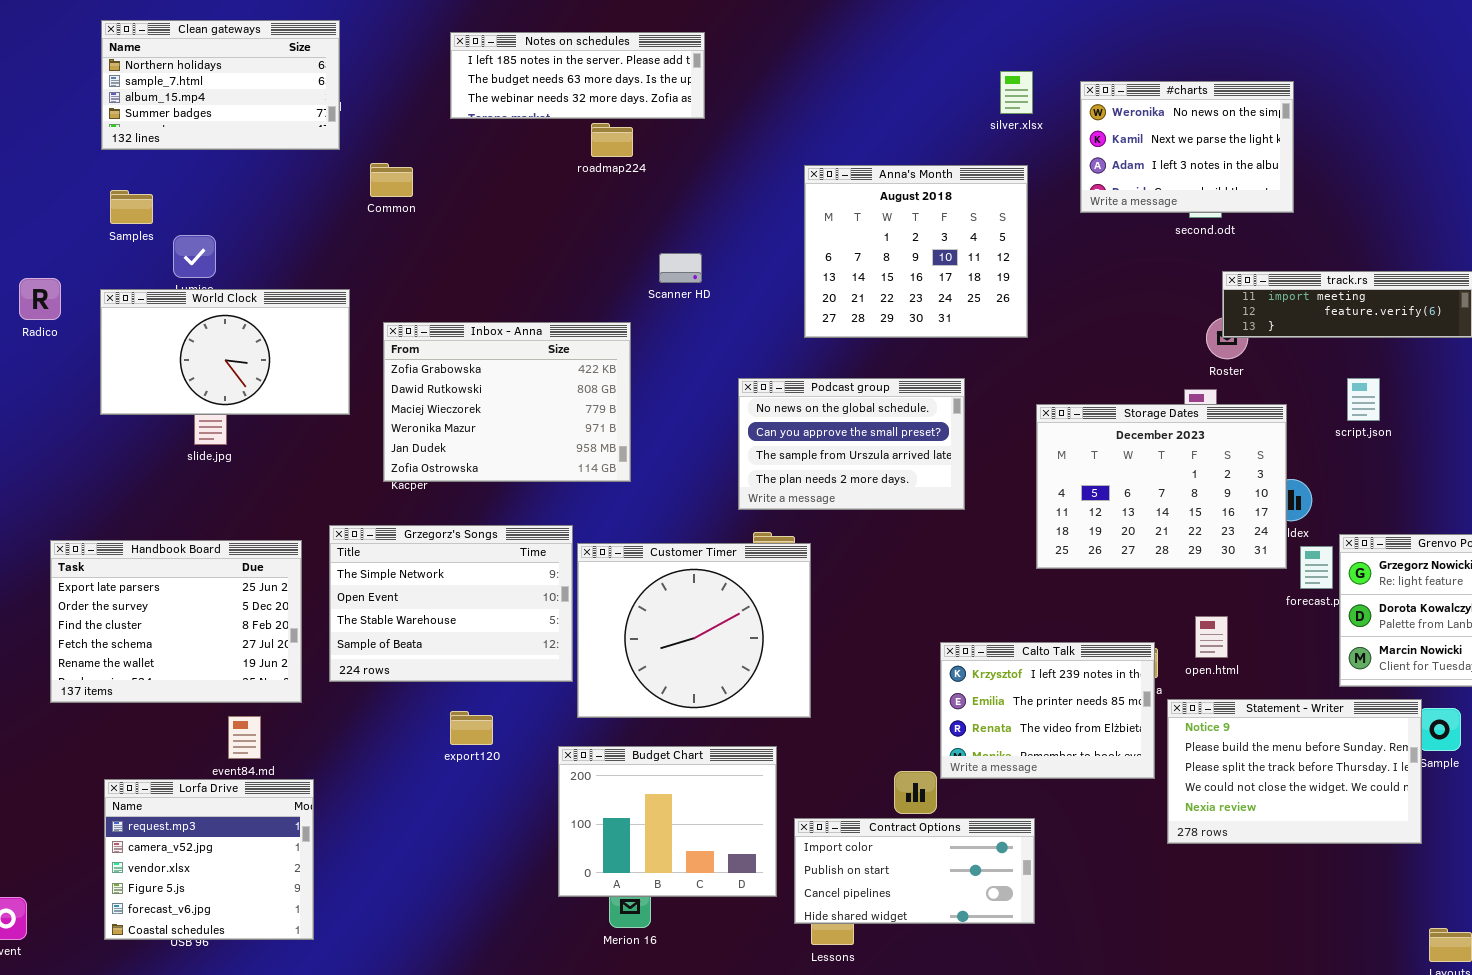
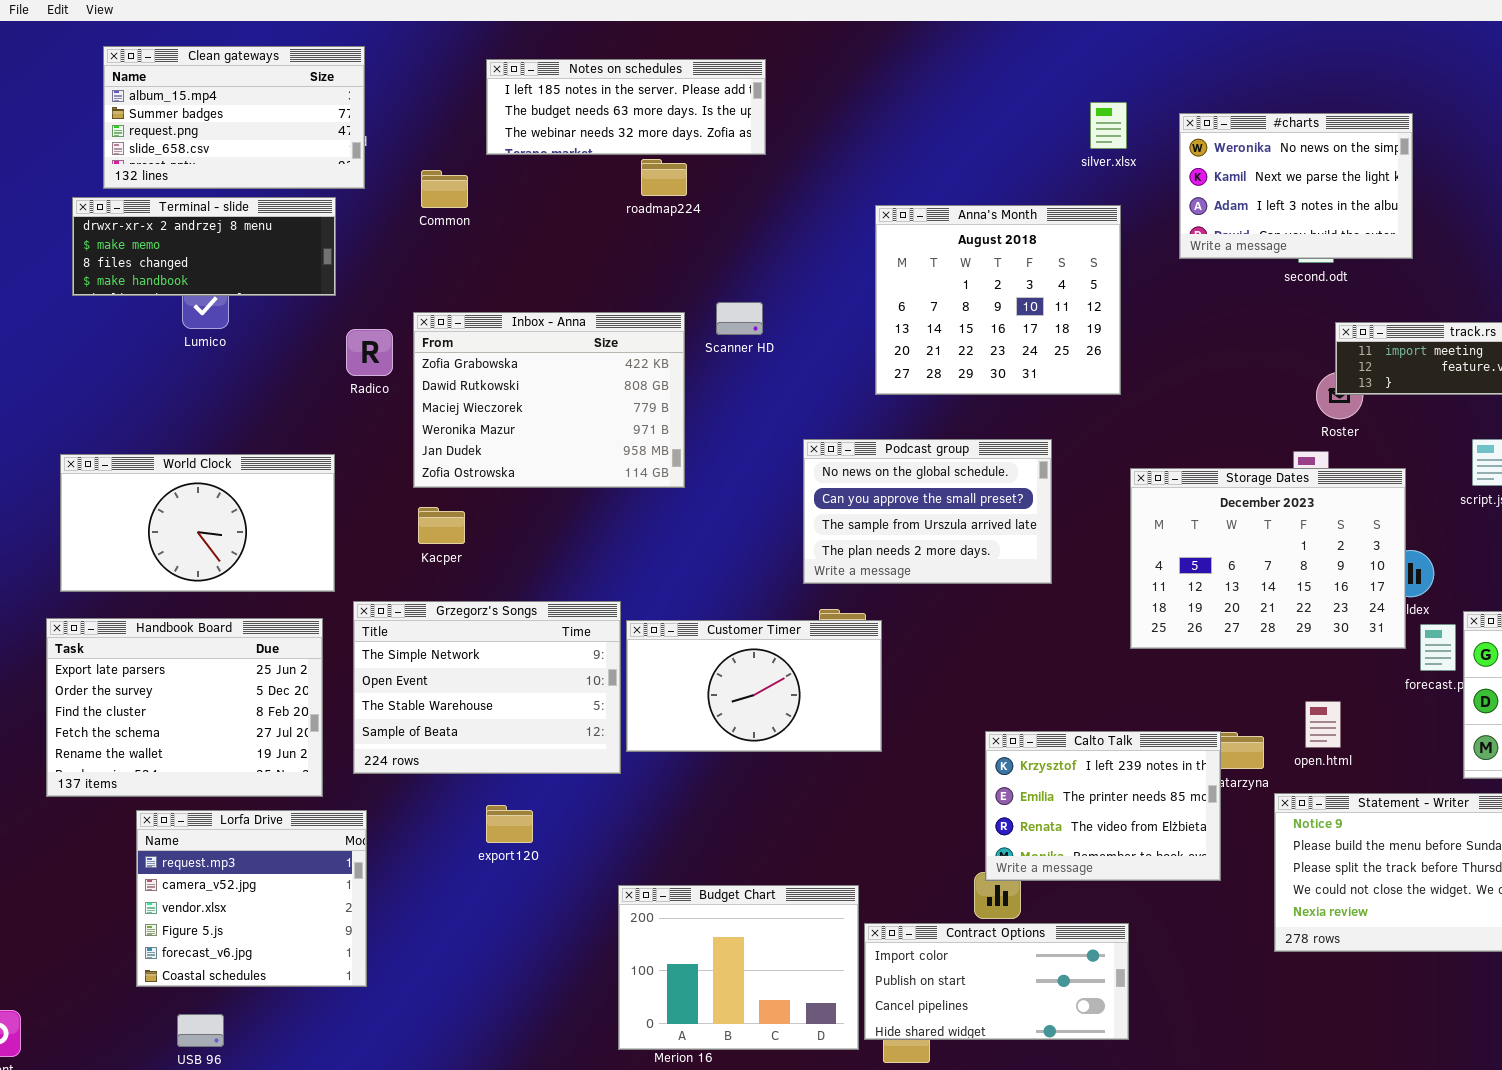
Clean gateways: [101,20,340,150] -> [103,46,365,189], scrolled down 2 rows
Terminal - slide: none -> [72,197,336,296], opened
Common: [370,163,413,197] -> [421,170,468,208], moved
Radico: [19,278,61,320] -> [346,329,393,376], moved
World Clock: [100,289,350,415] -> [60,454,335,592], moved
Inbox - Anna: [383,322,631,482] -> [413,312,685,488], moved
Customer Timer: [577,543,811,718] -> [626,620,882,752], resized
Calto Talk: [940,642,1155,779] -> [985,731,1221,881], moved
Budget Chart: [558,746,777,897] -> [618,885,859,1050], moved
Lorfa Drive: [104,779,314,940] -> [136,810,367,987], moved

